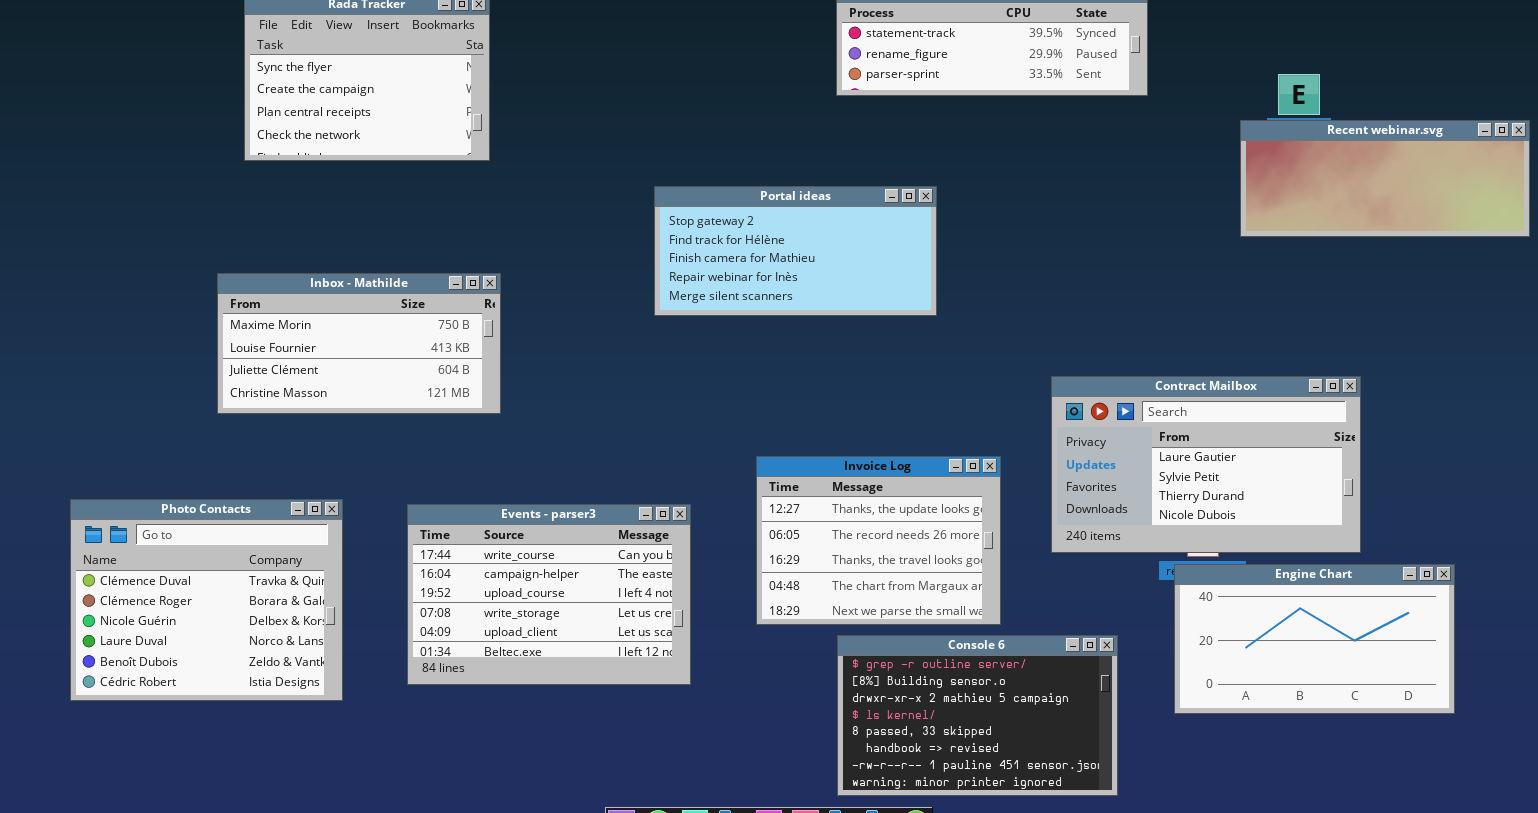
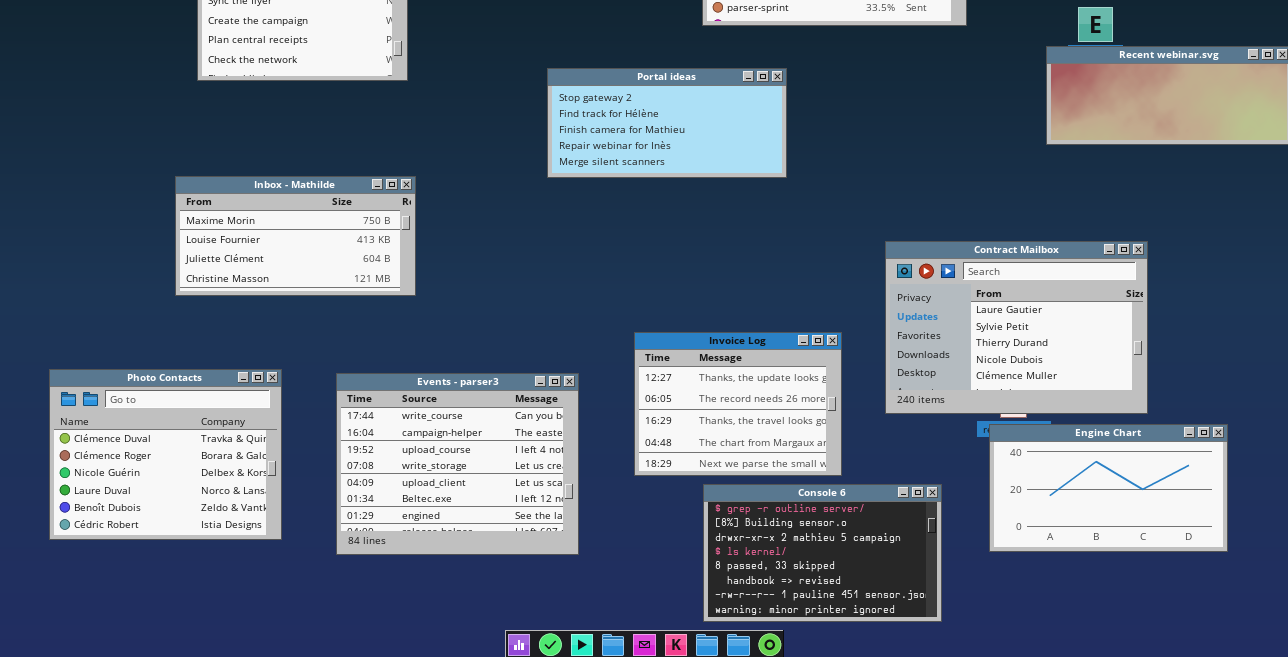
Portal ideas: [654,186,937,316] -> [547,68,787,178], moved
Contract Mailbox: [1051,376,1361,553] -> [885,241,1148,414], resized
Events - parser3: [407,504,691,685] -> [336,373,579,555], resized

